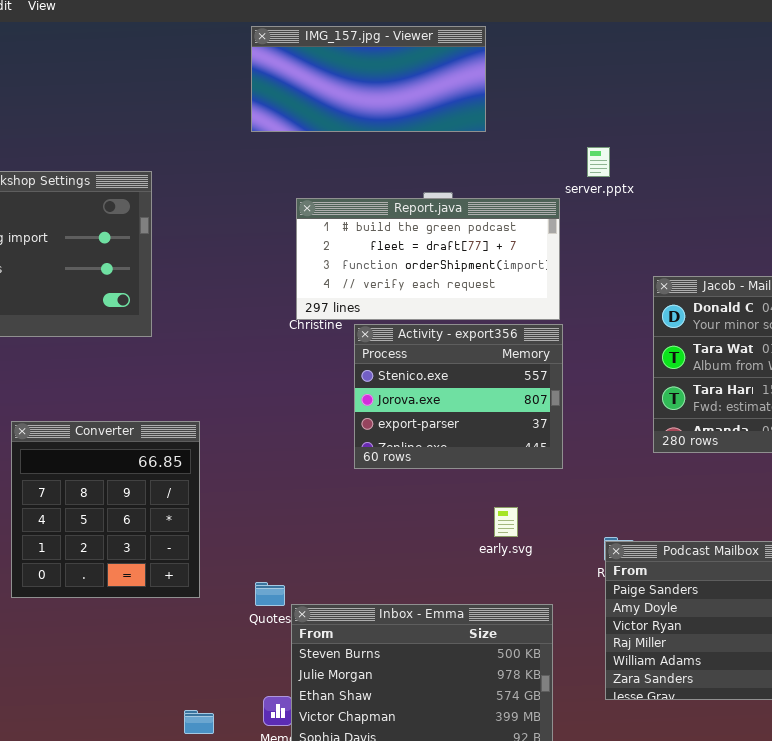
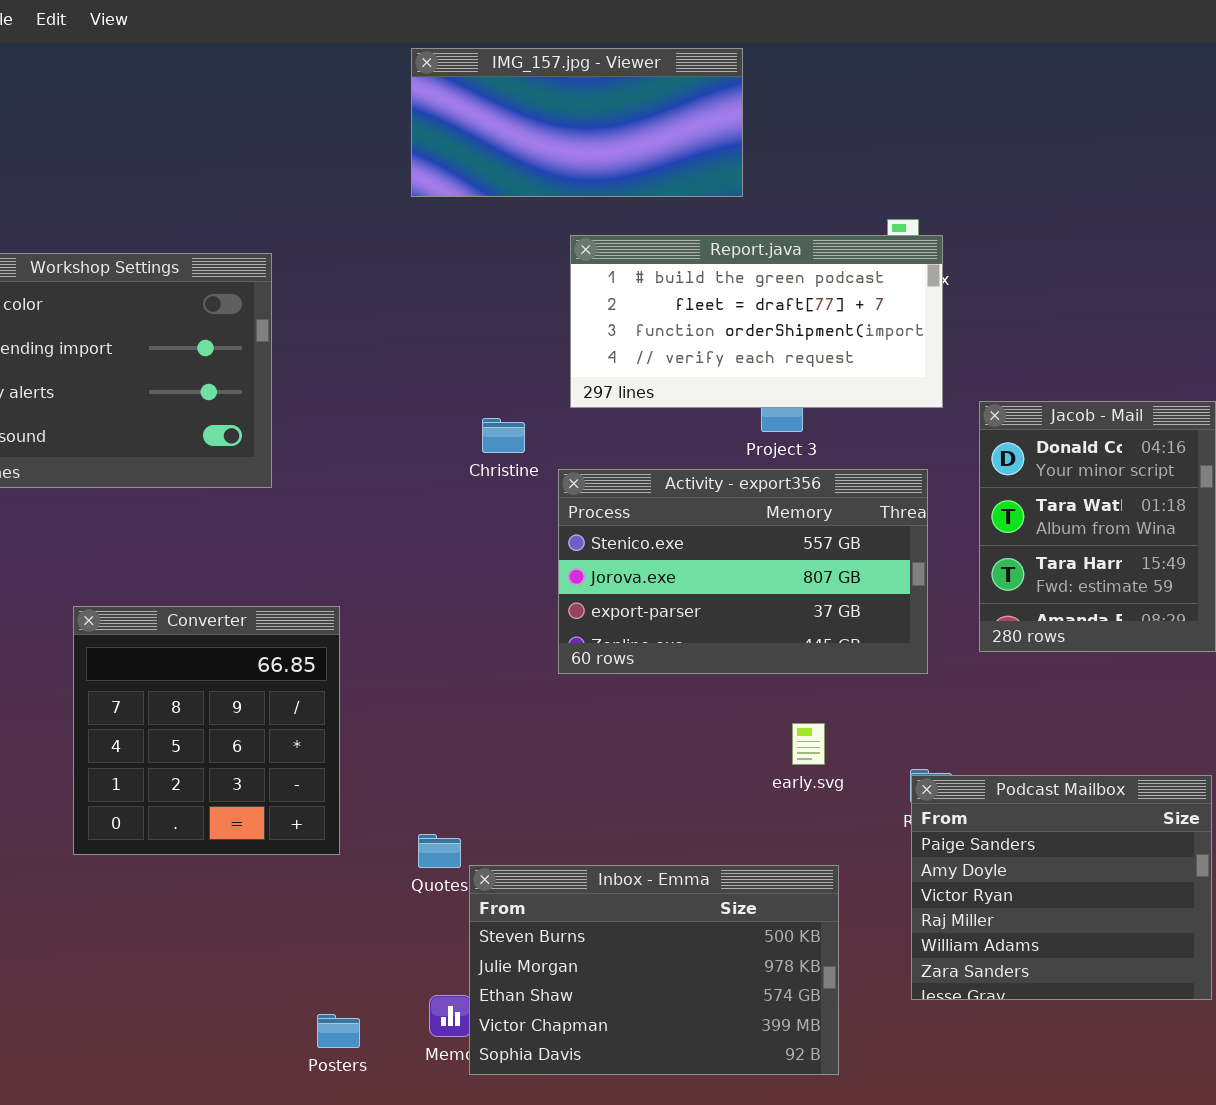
Report.java: [296,198,560,320] -> [570,235,943,408], moved
Activity - export356: [354,324,563,469] -> [558,469,928,674], resized
early.svg: [494,507,518,537] -> [792,723,825,765], moved

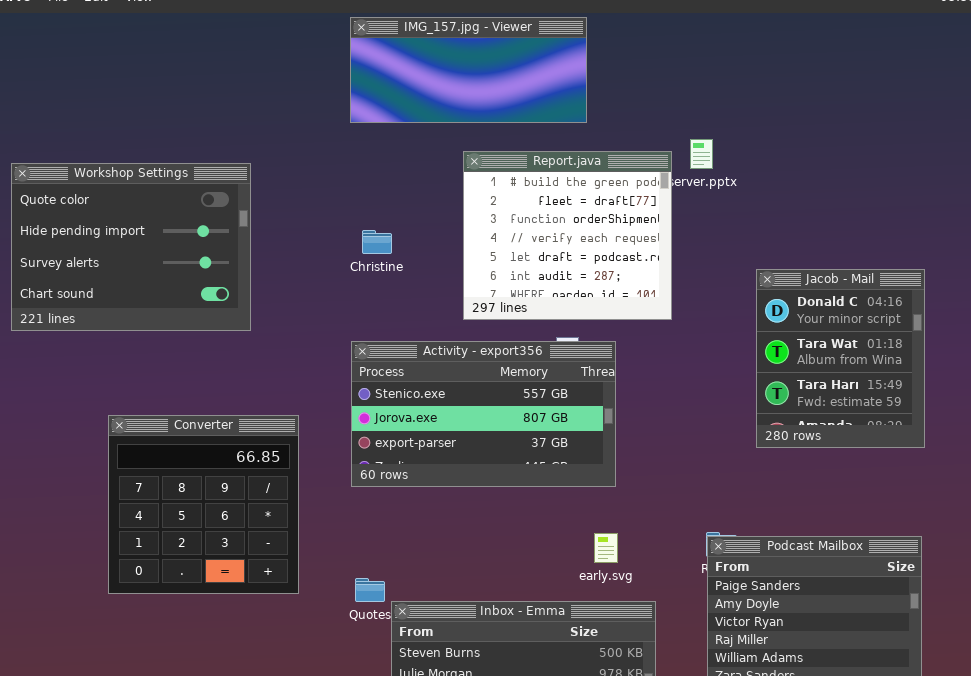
Report.java: [570,235,943,408] -> [463,151,672,320], resized
Christine: [482,418,525,453] -> [362,230,392,254], moved
Activity - export356: [558,469,928,674] -> [351,341,616,487], moved
early.svg: [792,723,825,765] -> [594,533,618,563], moved

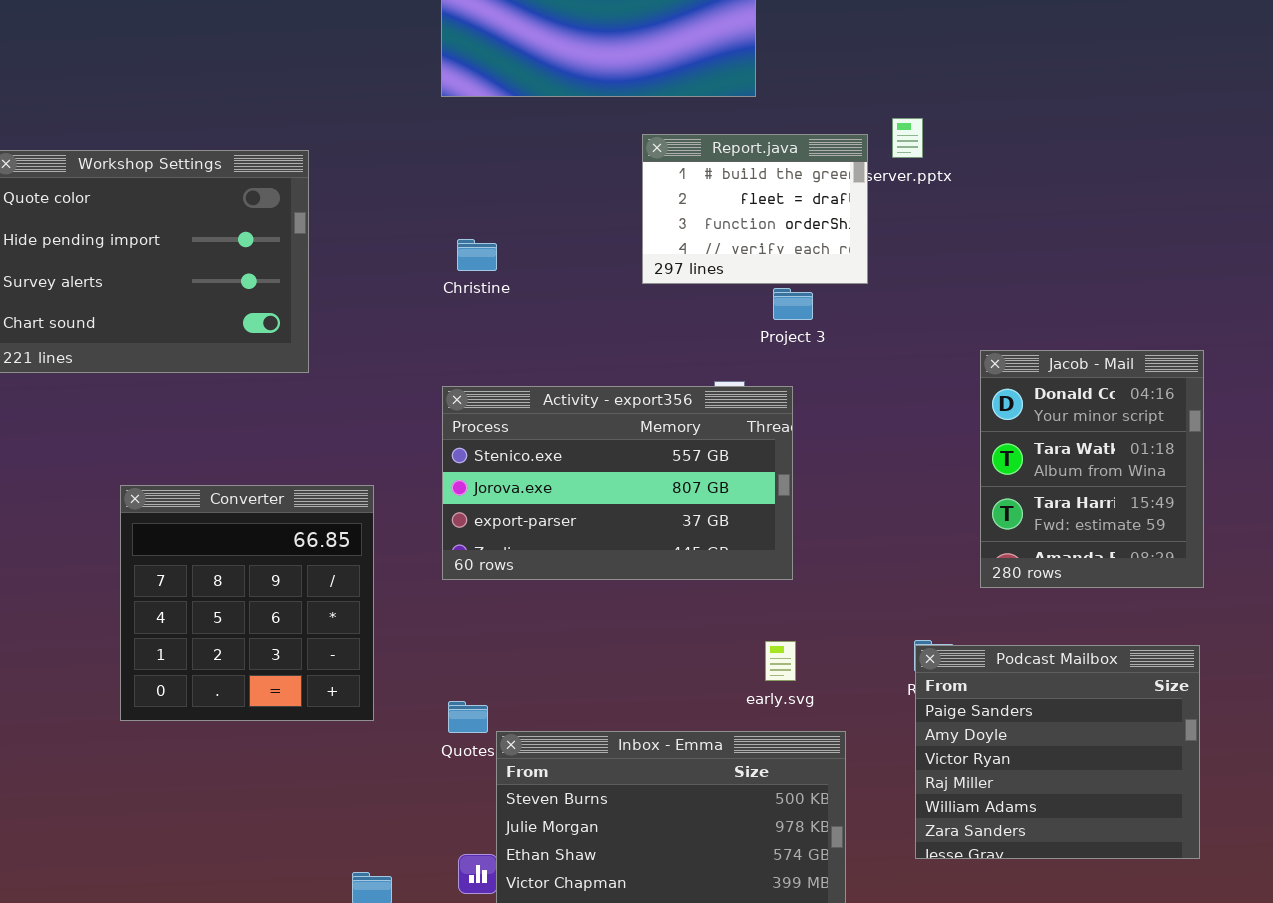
Report.java: [463,151,672,320] -> [642,134,868,284], resized
Jacob - Mail: [756,269,925,448] -> [980,350,1204,588], moved

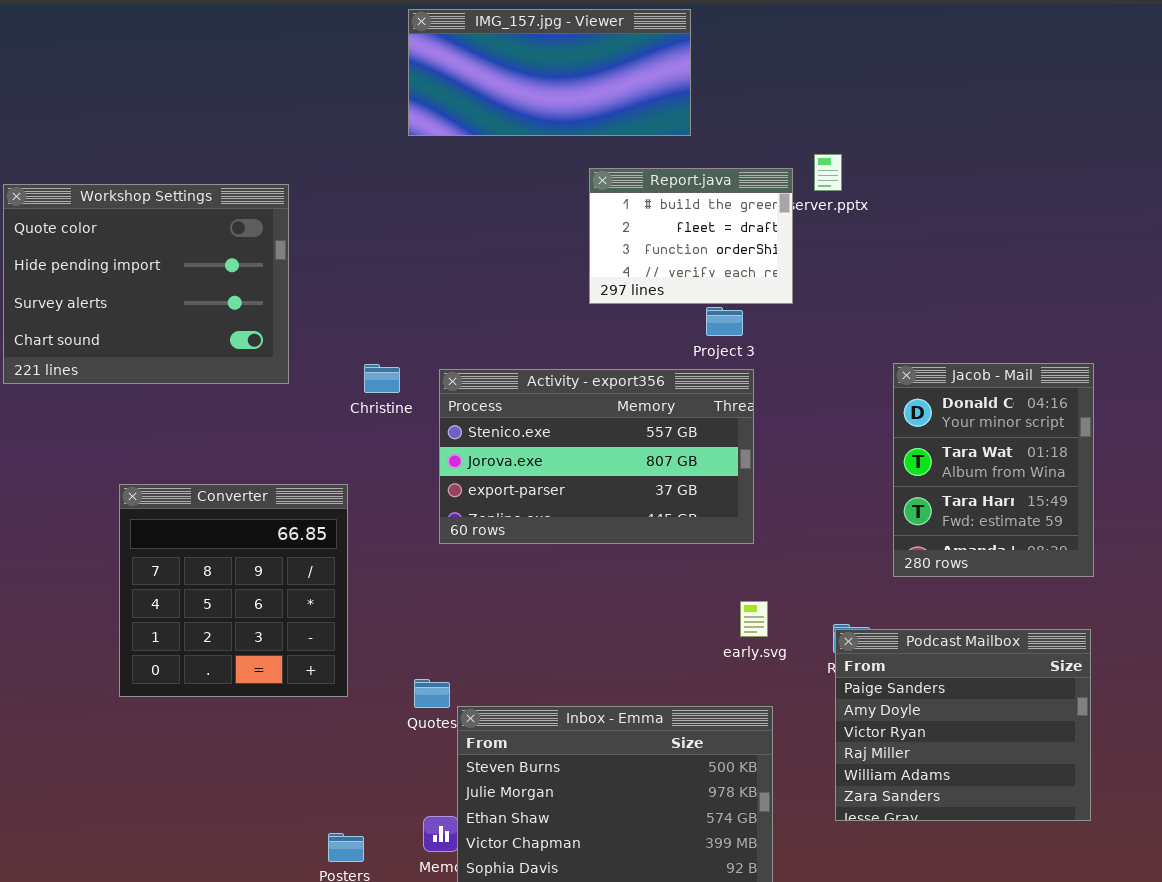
Christine: [457,239,497,271] -> [364,364,400,393], moved
Activity - export356: [442,386,793,580] -> [439,369,754,544], moved
early.svg: [765,641,796,681] -> [740,601,768,637], moved

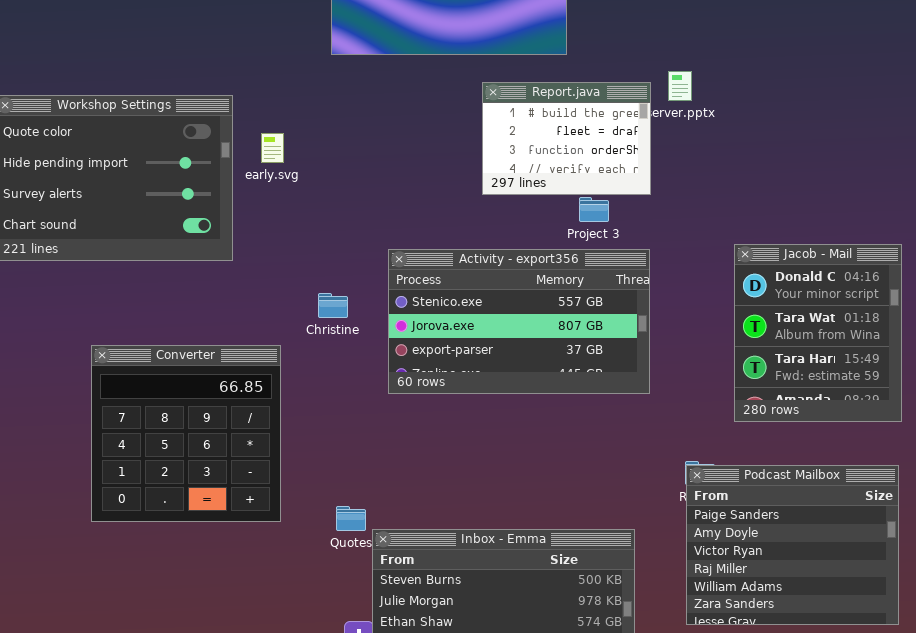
Christine: [364,364,400,393] -> [318,293,348,318], moved
Activity - export356: [439,369,754,544] -> [388,249,650,394], moved
early.svg: [740,601,768,637] -> [261,133,284,163], moved

